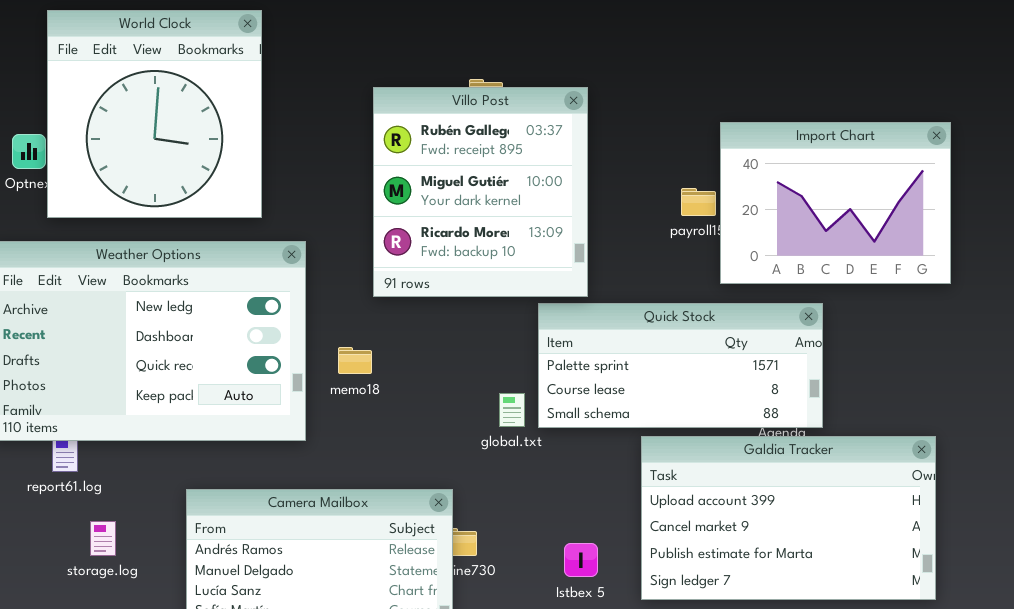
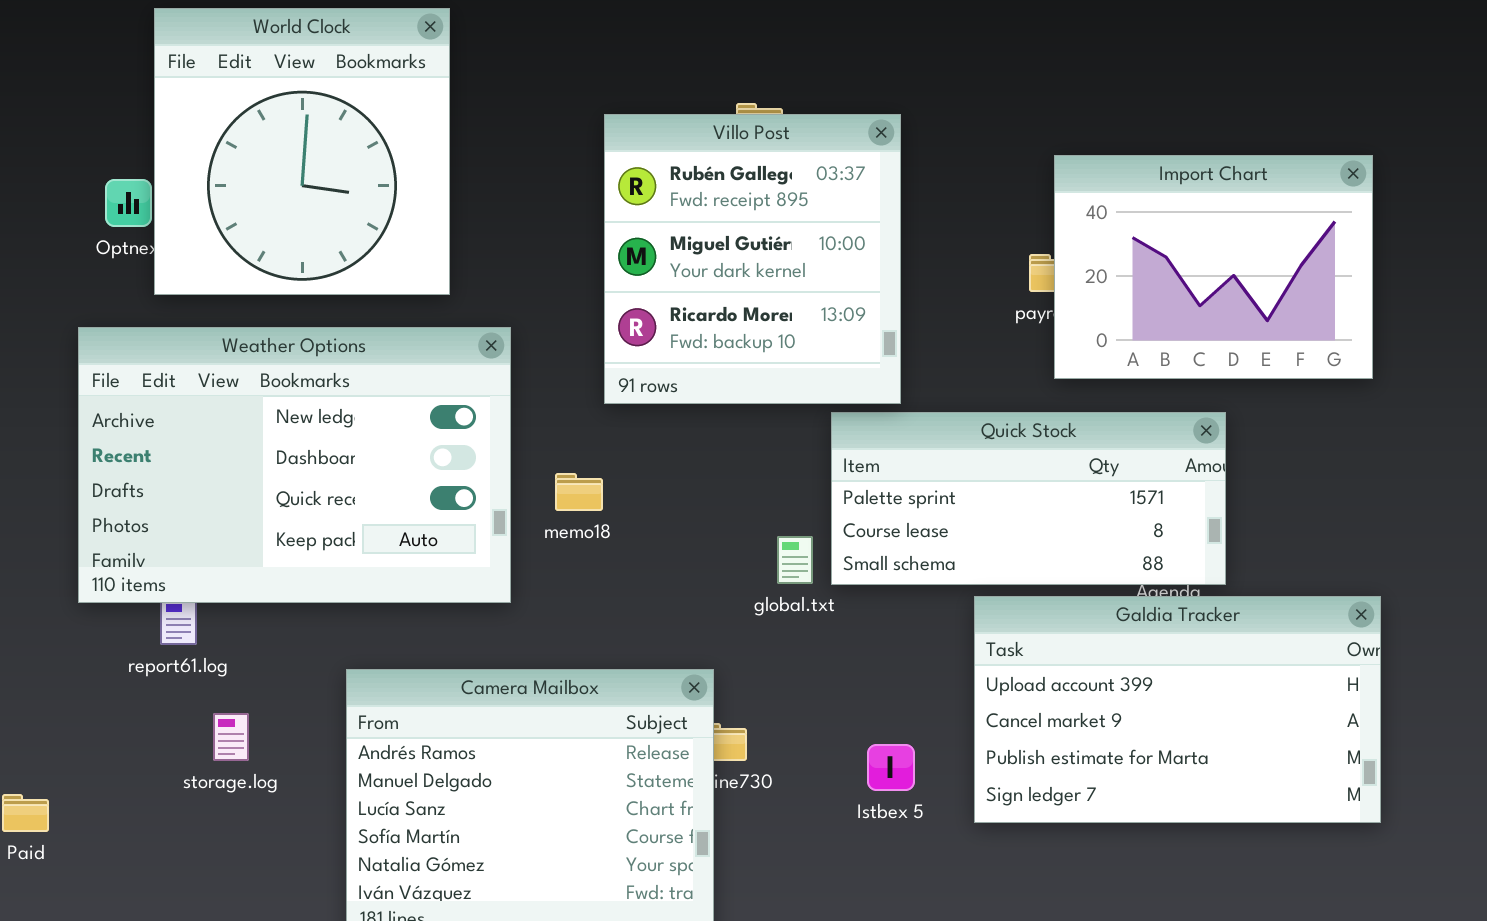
Import Chart: [720,122,951,284] -> [1054,155,1373,379], moved

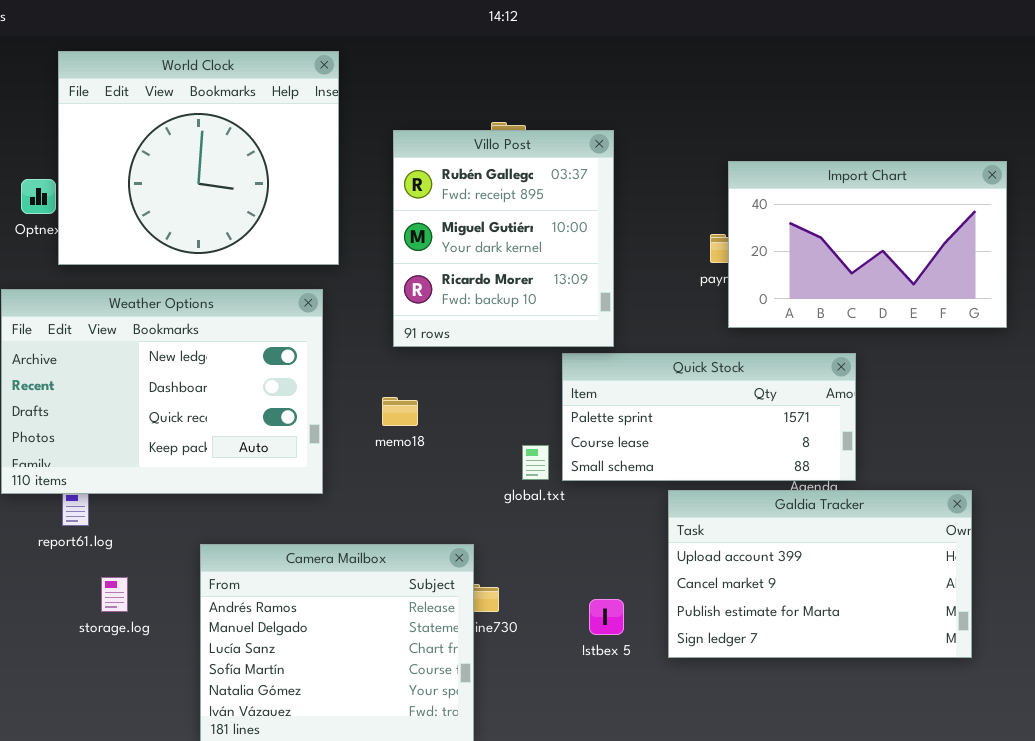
World Clock: [154,8,450,295] -> [58,51,339,265], resized
Import Chart: [1054,155,1373,379] -> [728,161,1007,328], resized
memo18: [555,473,603,511] -> [382,397,418,426], moved

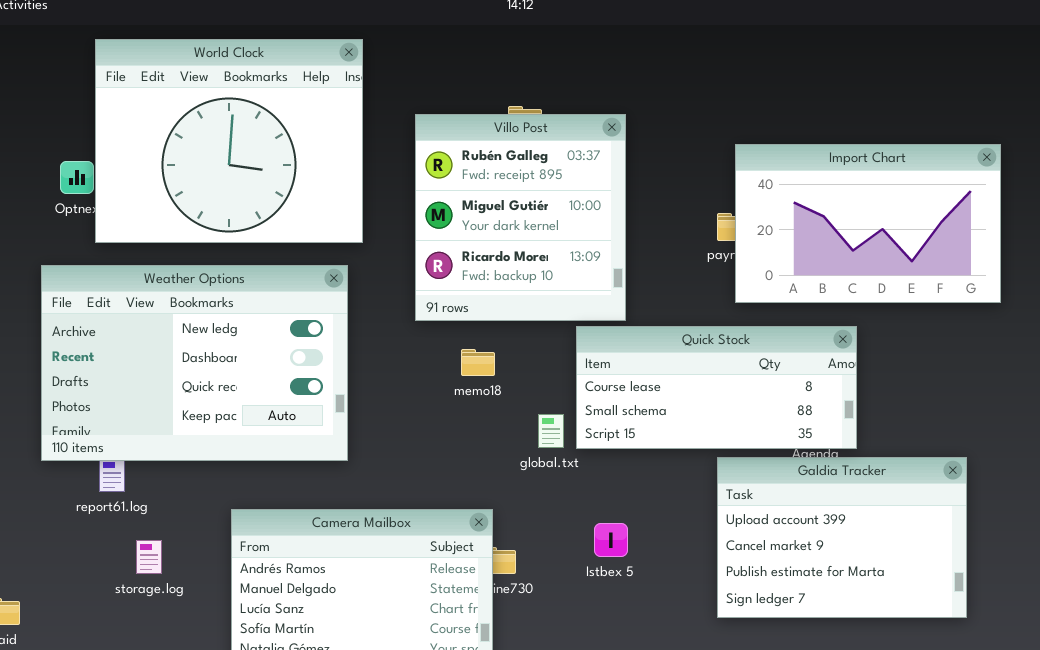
Quick Stock: [562,353,856,481] -> [576,326,857,449], scrolled down 1 row
memo18: [382,397,418,426] -> [461,349,495,376], moved
Galdia Tracker: [668,490,972,658] -> [717,457,967,618], resized
Istbex 5: [589,599,624,635] -> [594,523,628,557], moved

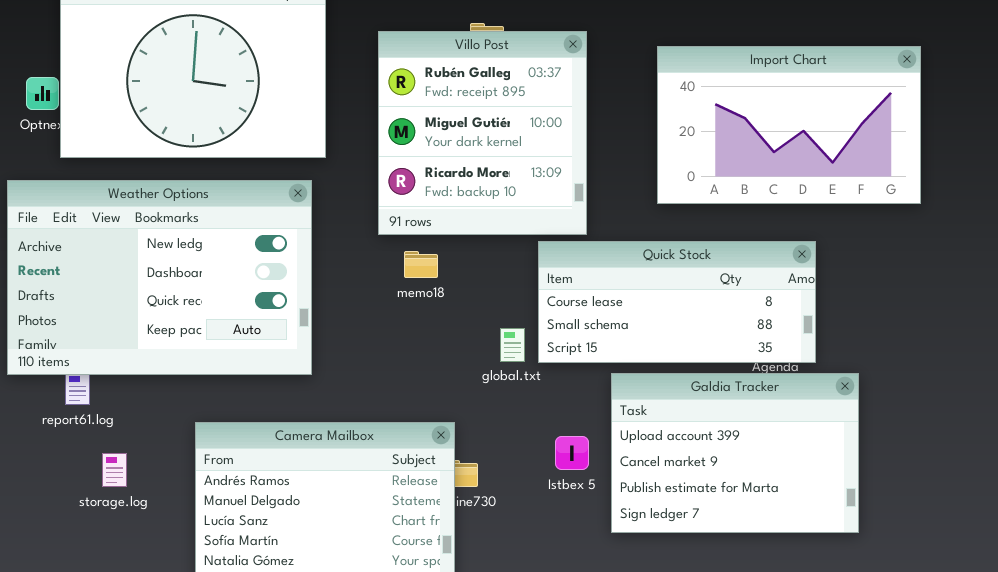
Import Chart: [735,144,1001,303] -> [657,46,921,204], moved
memo18: [461,349,495,376] -> [404,251,438,278], moved
Galdia Tracker: [717,457,967,618] -> [611,373,859,533], moved

